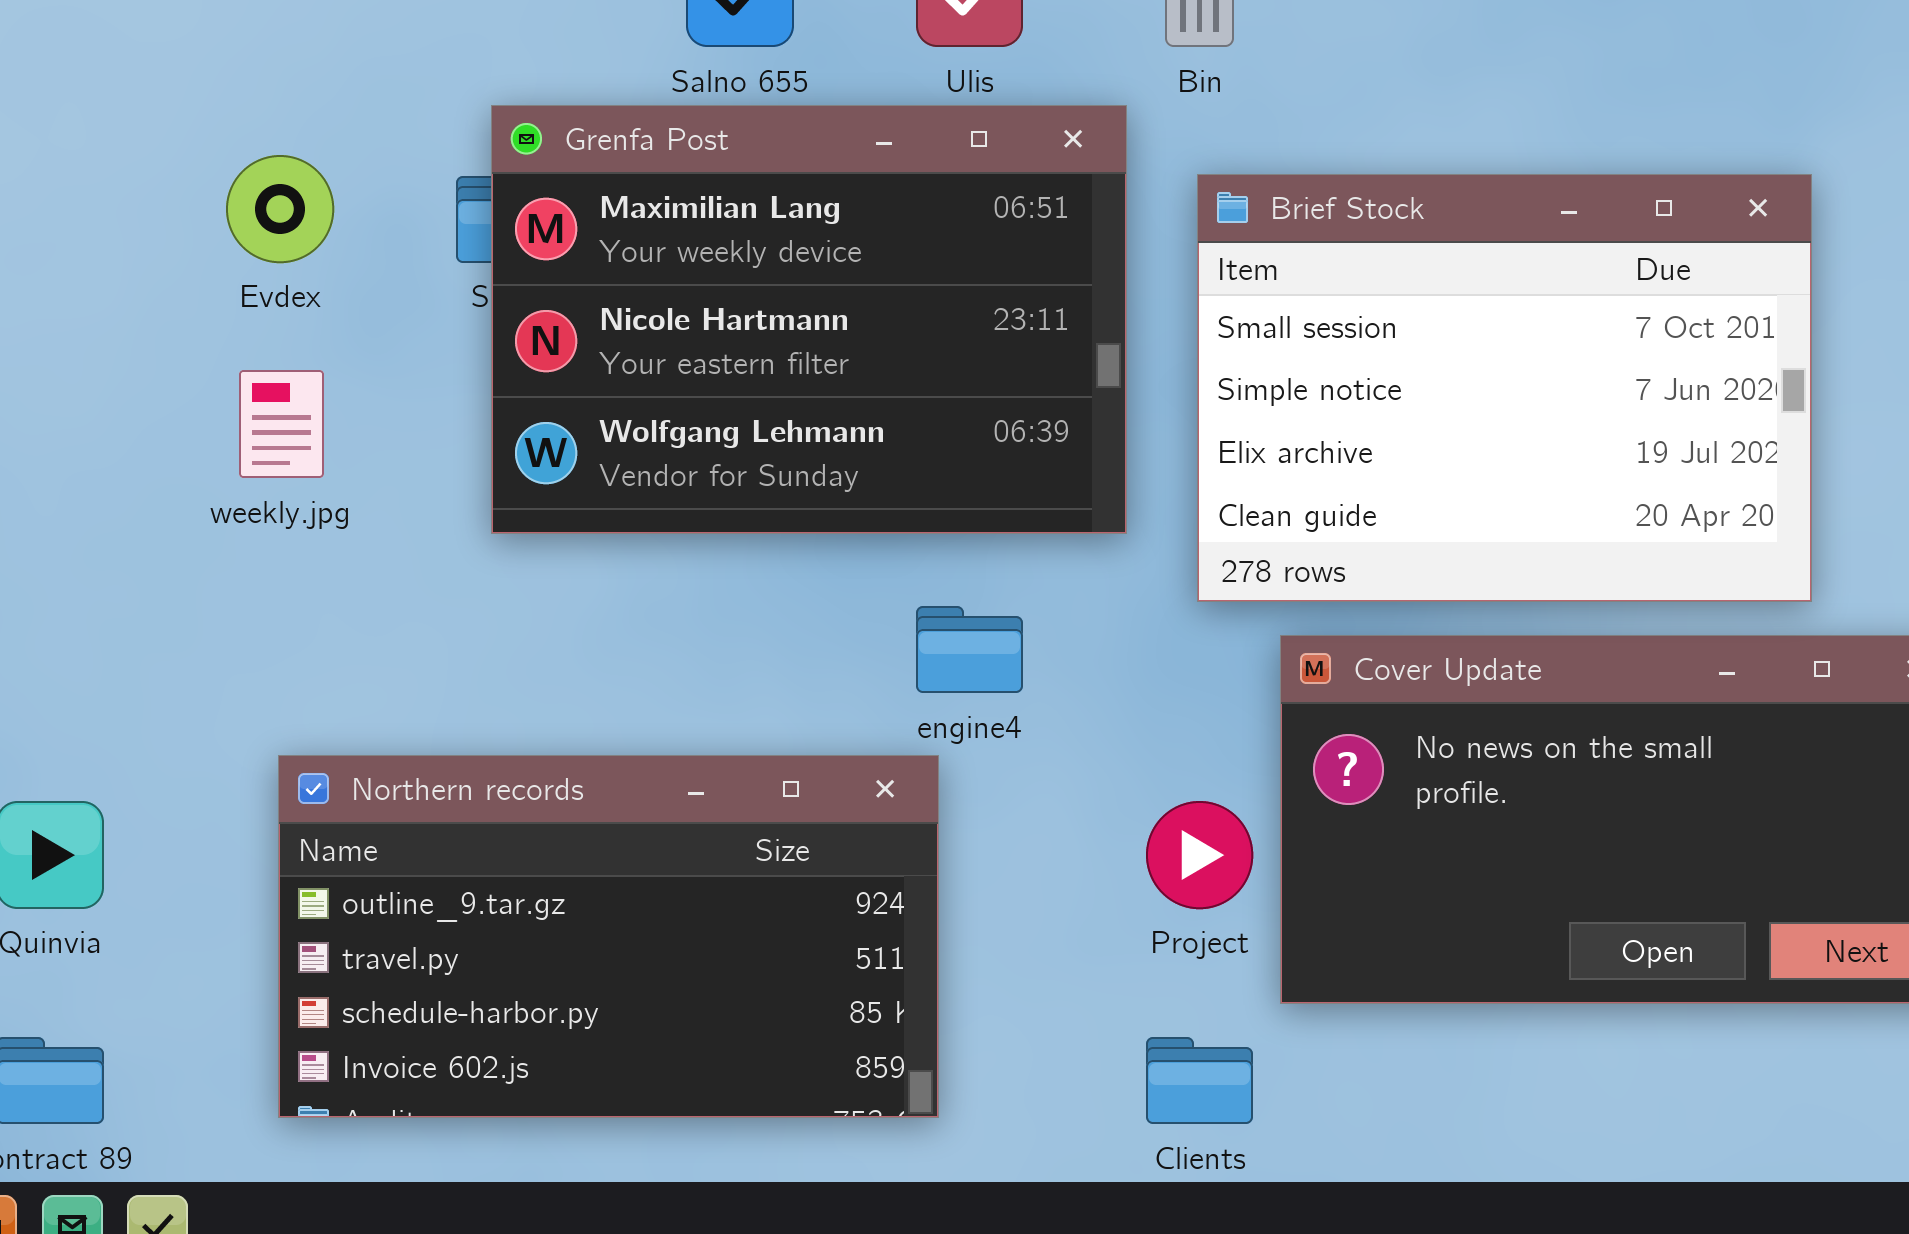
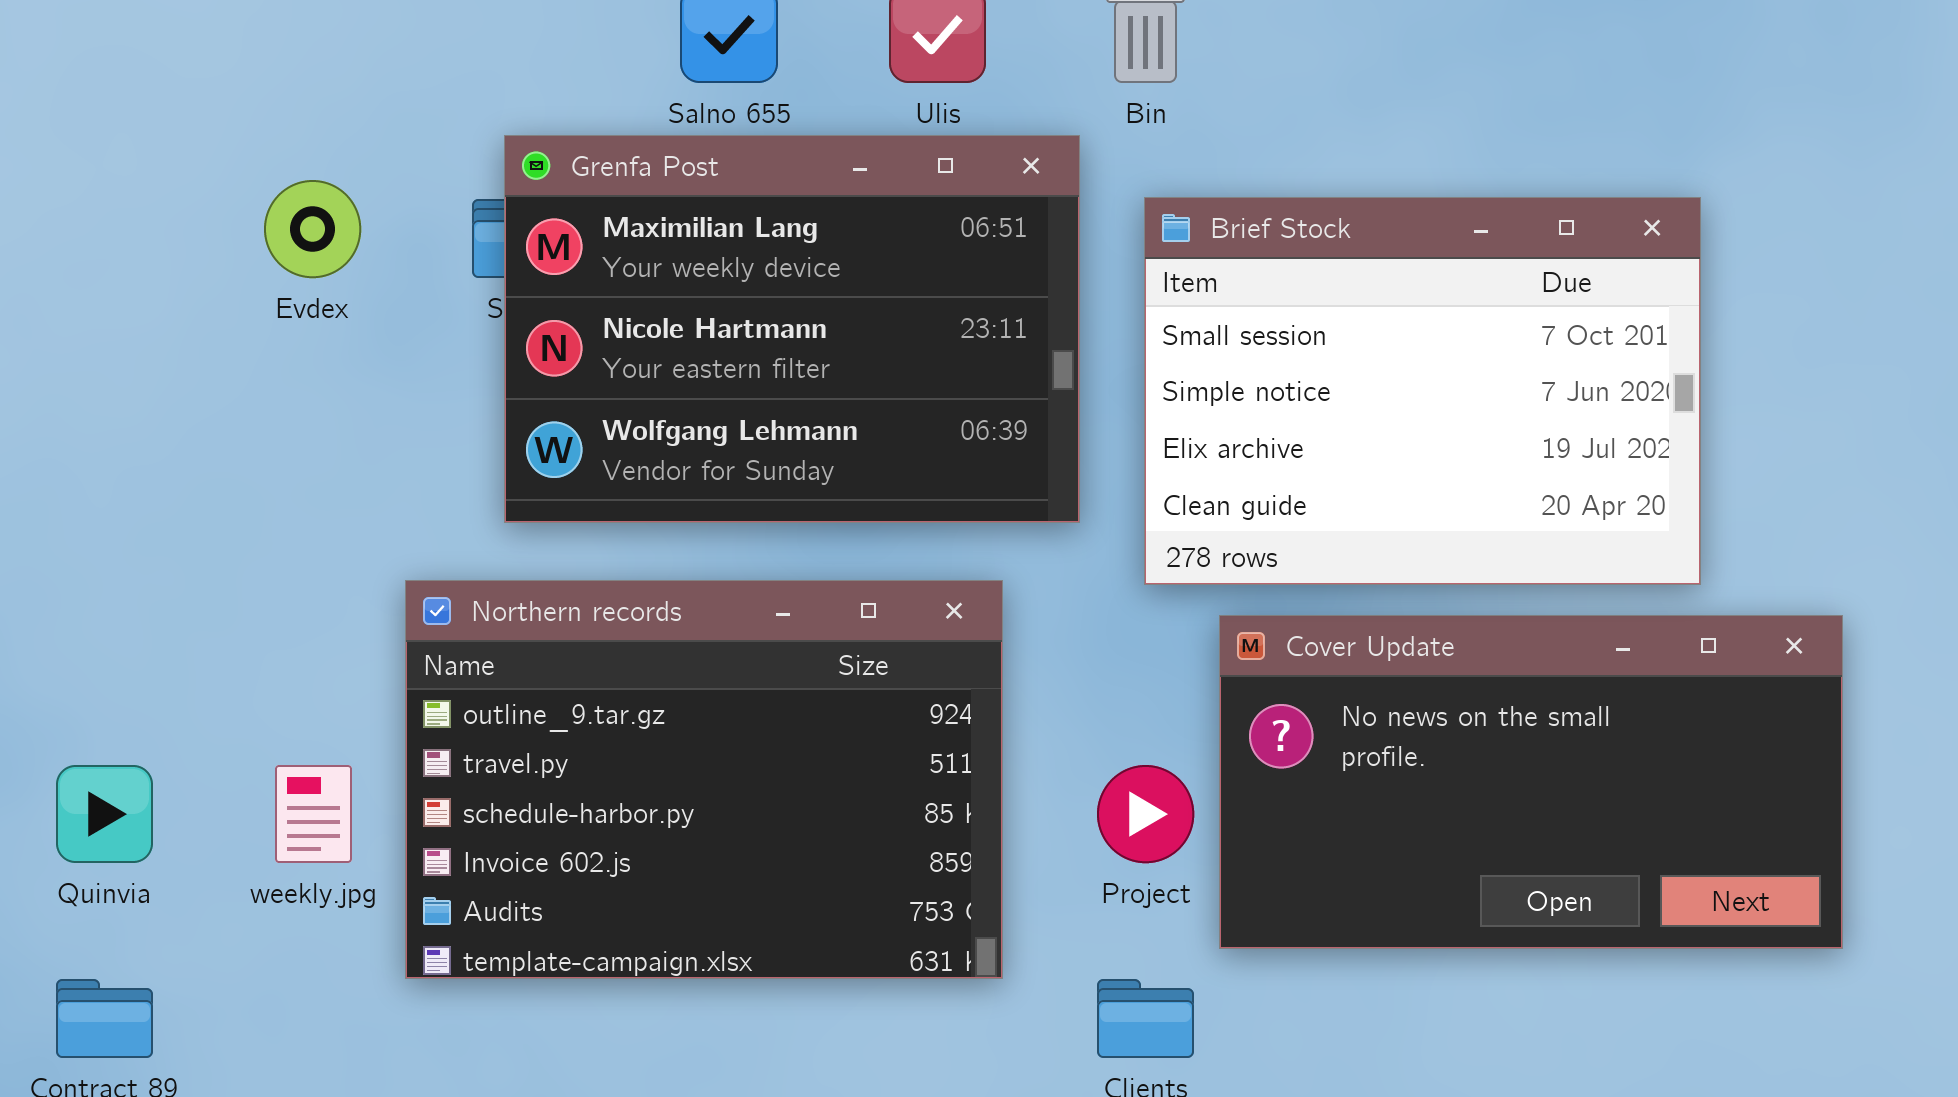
weekly.jpg: [239,370,324,478] -> [275,765,352,863], moved
Northern records: [278,755,939,1118] -> [405,580,1003,979], moved, resized

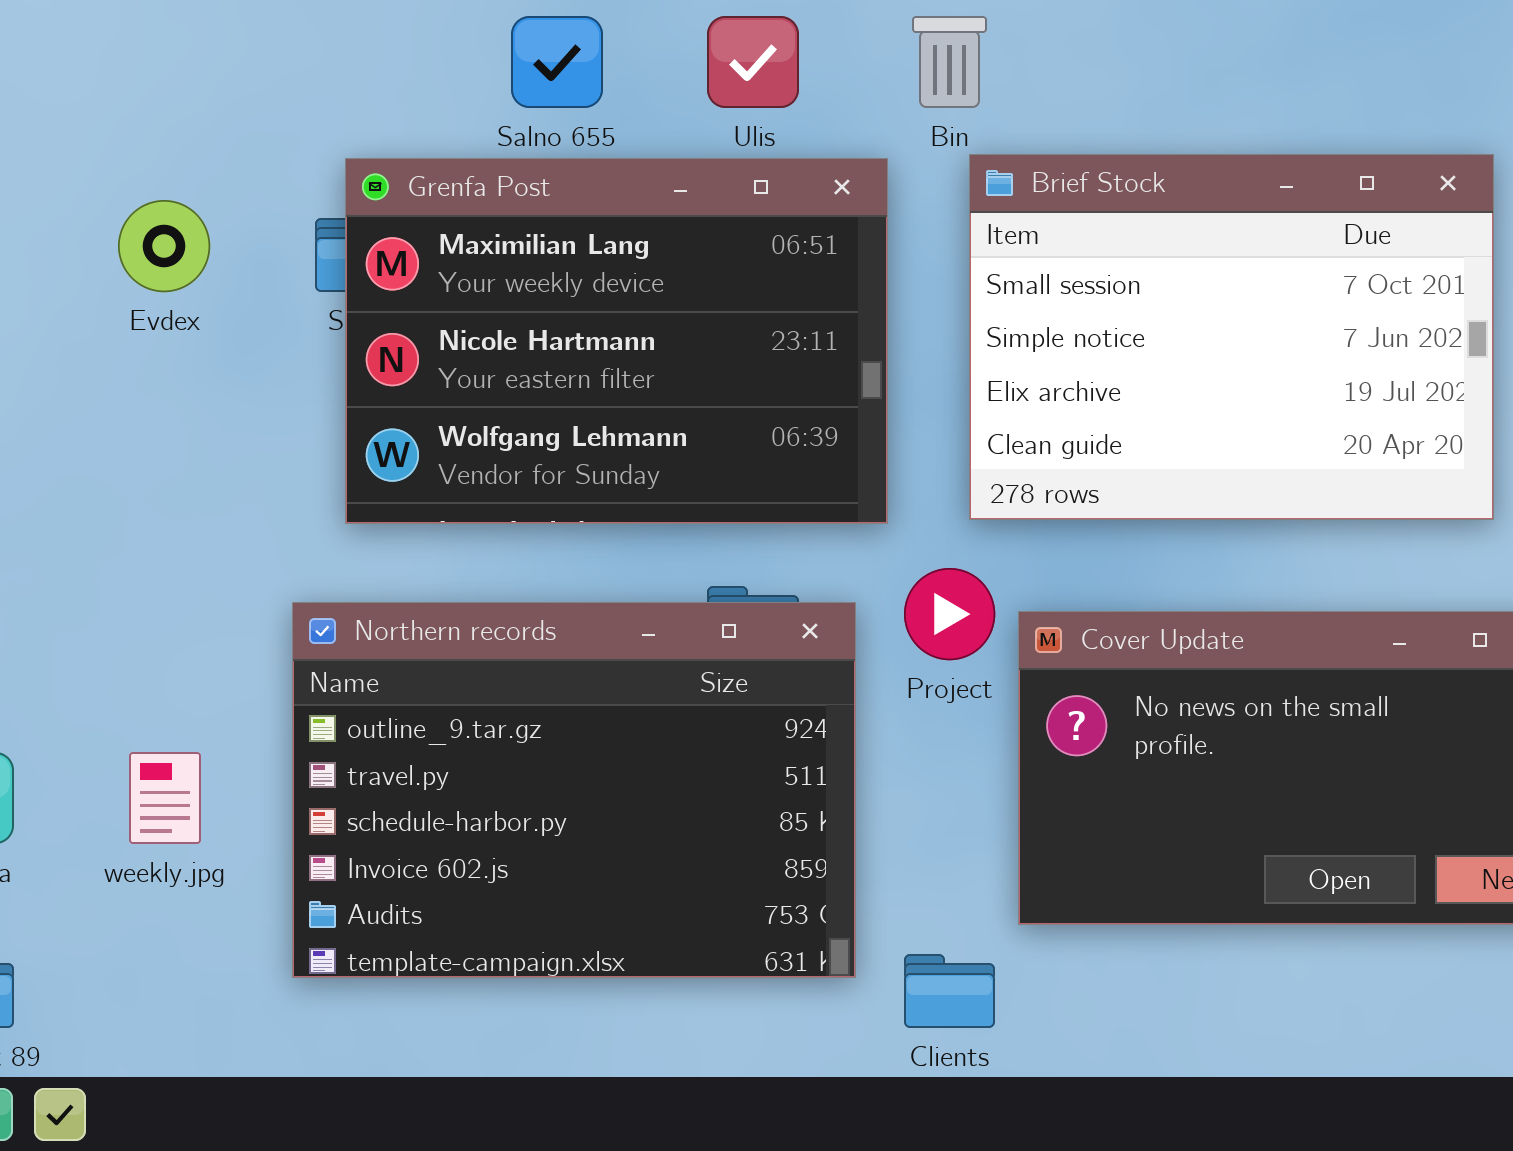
Brief Stock: [1144,197,1701,585] -> [969,154,1494,520], moved
Northern records: [405,580,1003,979] -> [292,602,856,978], moved
Project: [1097,765,1194,863] -> [904,568,995,660], moved

